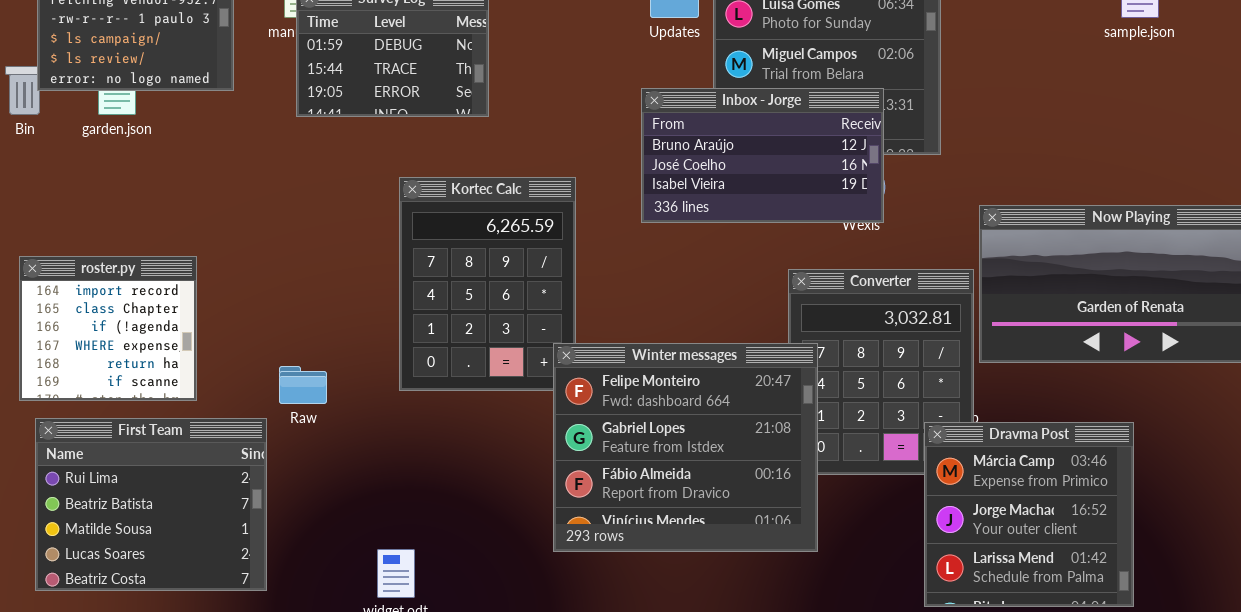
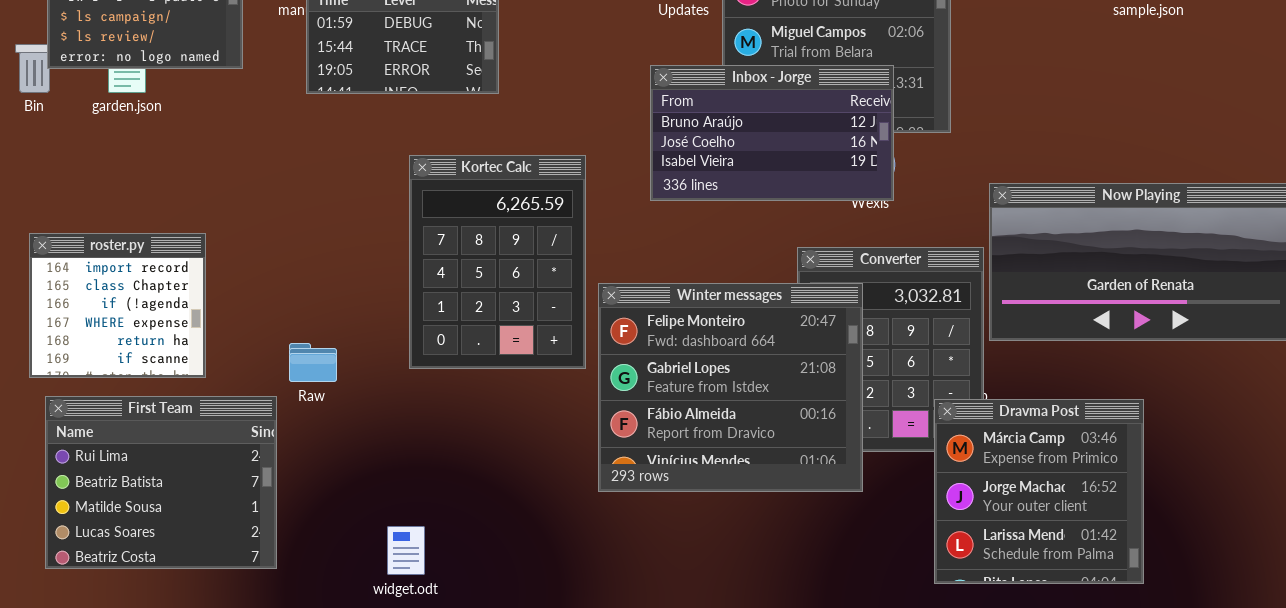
Winter messages: [553,343,818,552] -> [598,283,863,492], moved

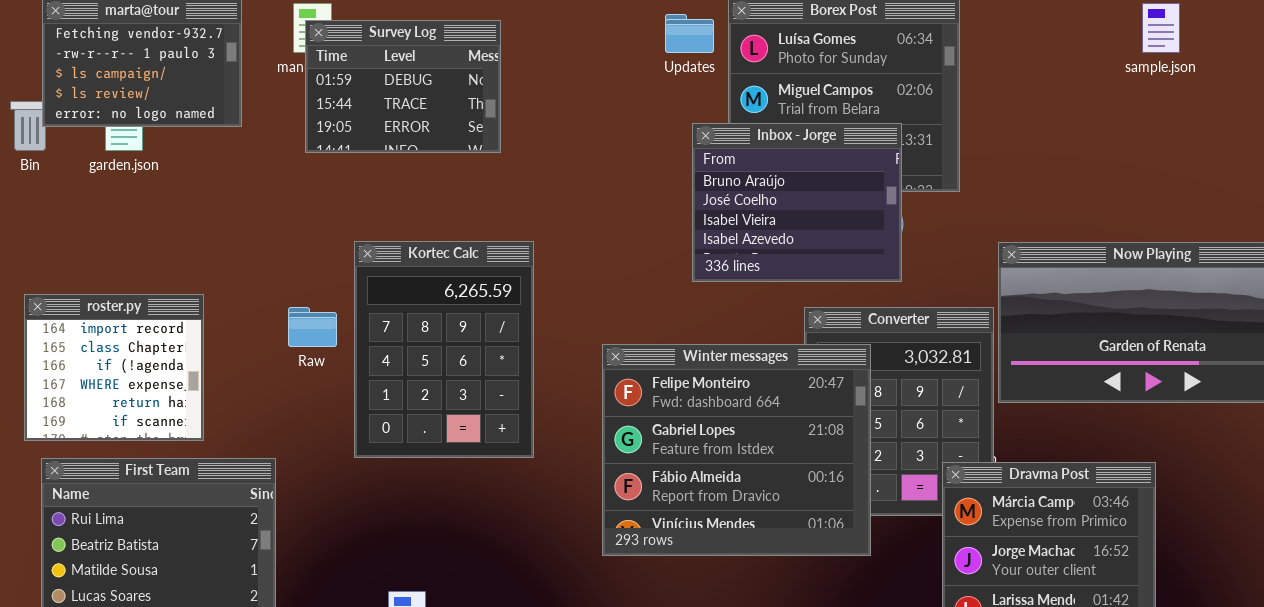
Inbox - Jorge: [650,65,894,201] -> [692,123,902,282], resized
Kortec Calc: [409,155,586,369] -> [354,241,534,458], moved
Raw: [289,343,337,382] -> [288,307,337,347], moved

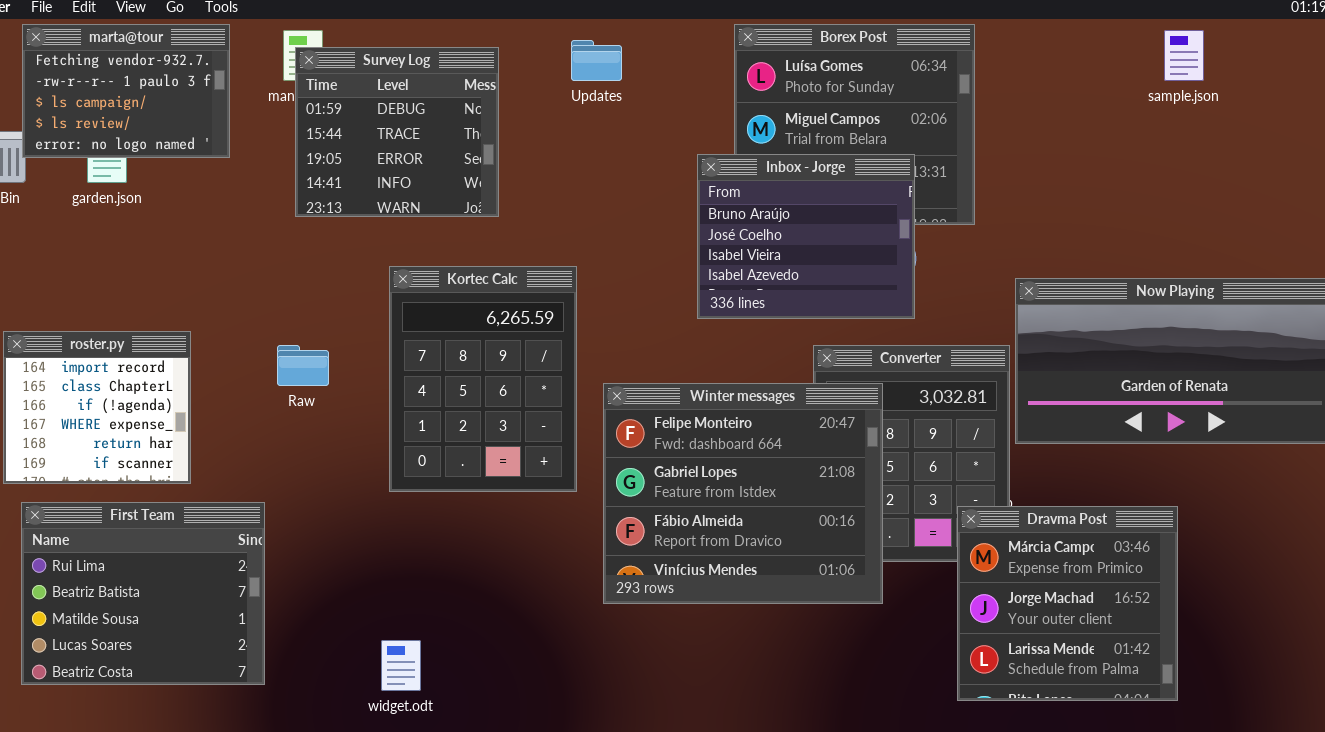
Updates: [665,14,714,53] -> [571,40,622,81], moved
Survey Log: [305,20,501,153] -> [295,47,499,217], resized
Kortec Calc: [354,241,534,458] -> [389,266,577,492], moved

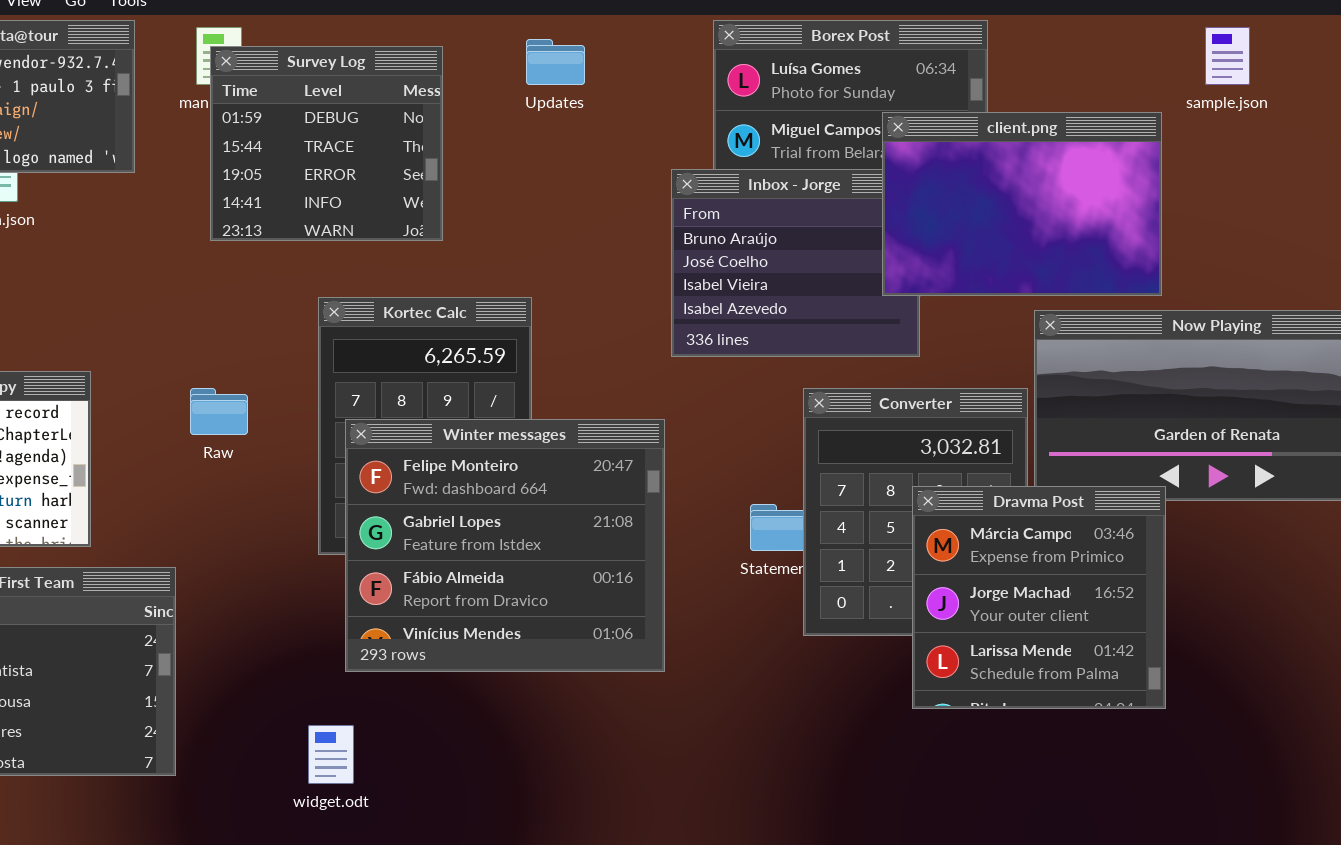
client.png: none -> [882,112,1162,296], opened
Winter messages: [603,383,883,604] -> [345,419,665,672], moved
Dravma Post: [957,506,1178,701] -> [912,486,1166,709], moved

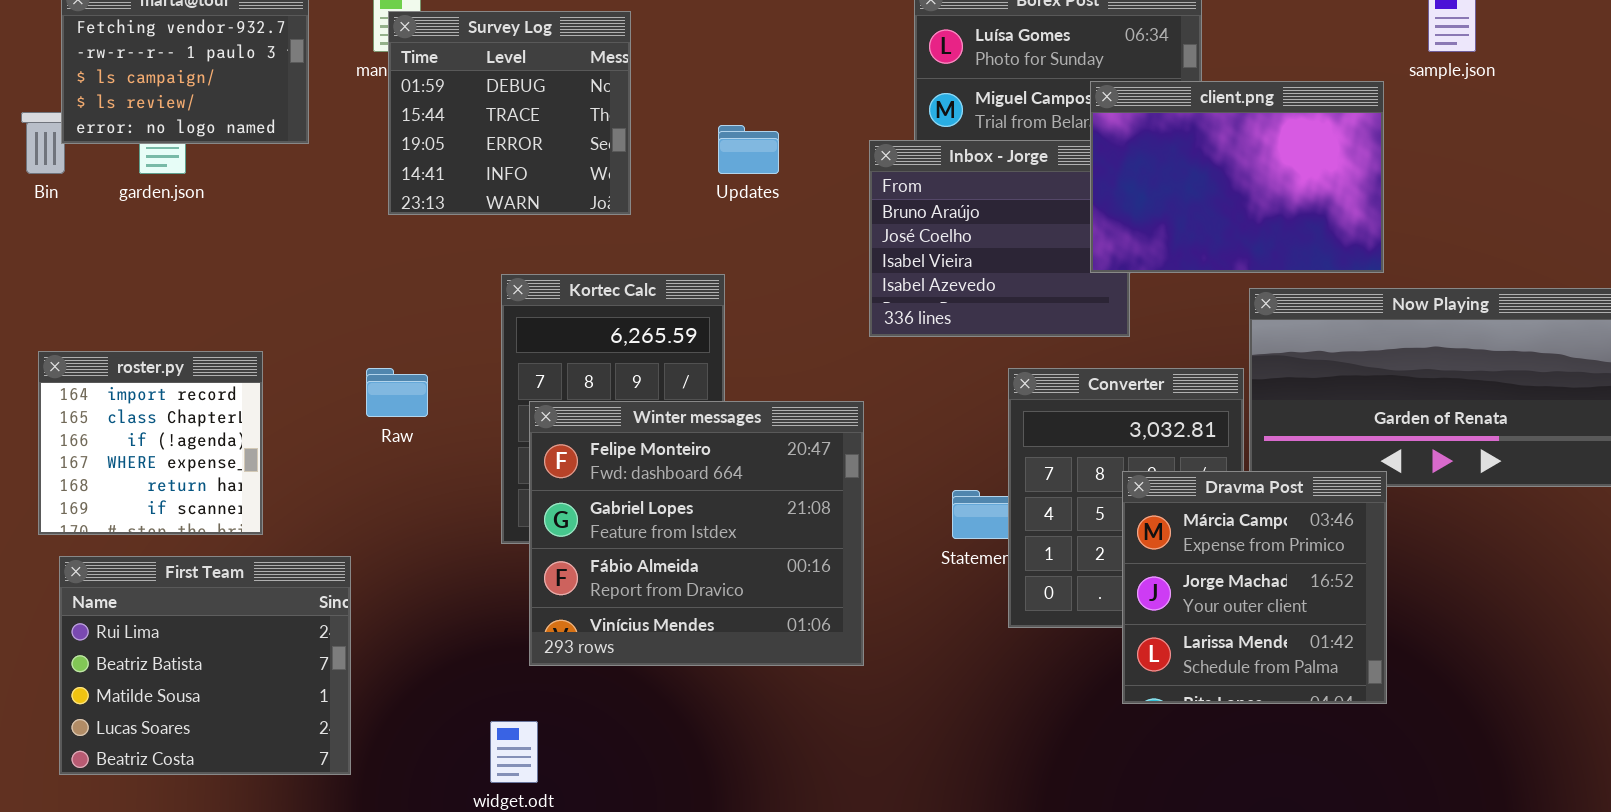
Updates: [526,39,585,85] -> [718,125,779,174], moved

